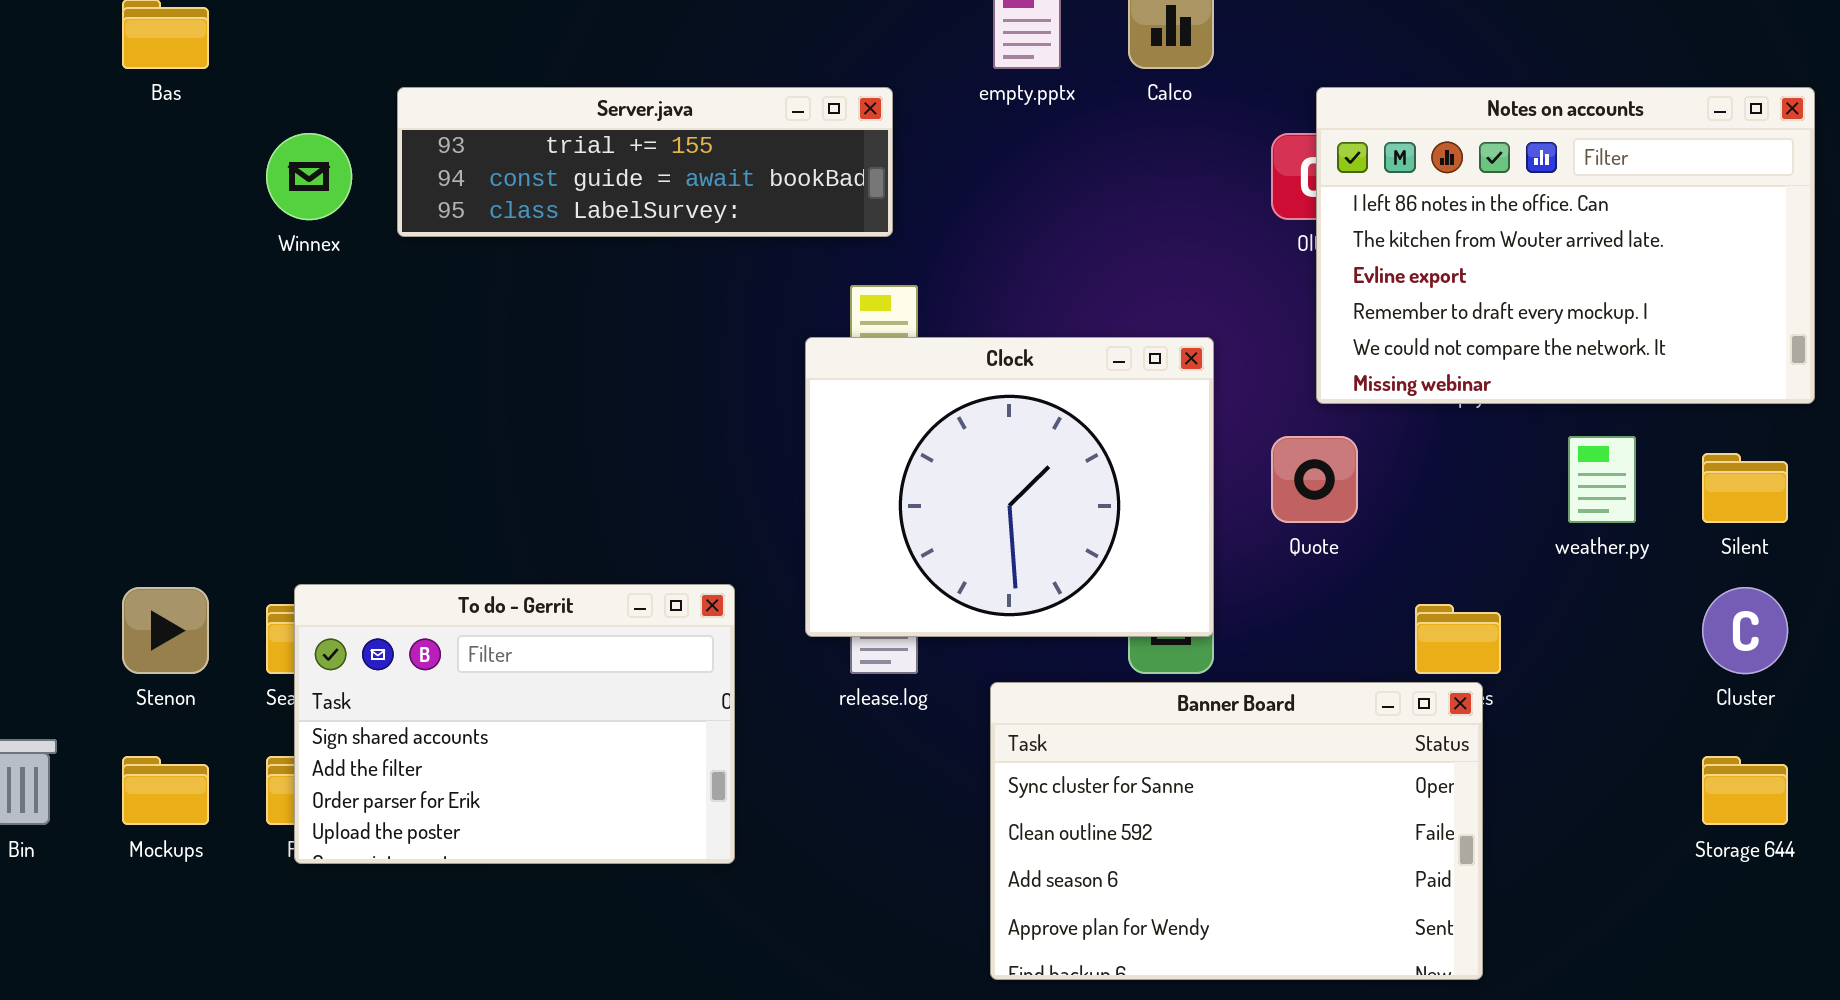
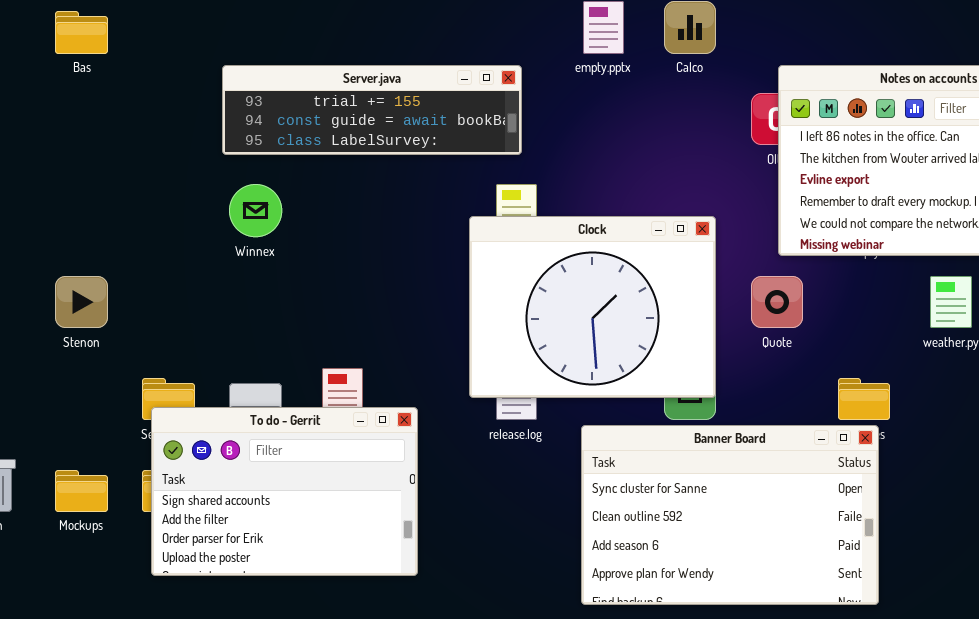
Winnex: [266,133,352,220] -> [229,184,282,237], moved
To do - Gerrit: [294,584,735,864] -> [151,407,418,576], moved
Stenon: [122,587,209,674] -> [55,276,108,328], moved

